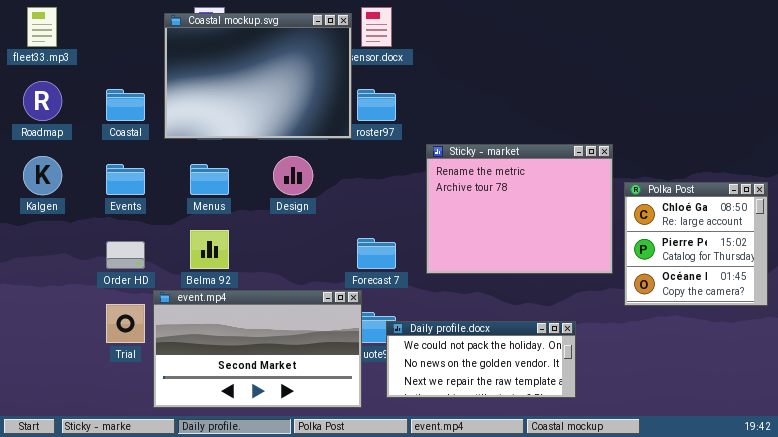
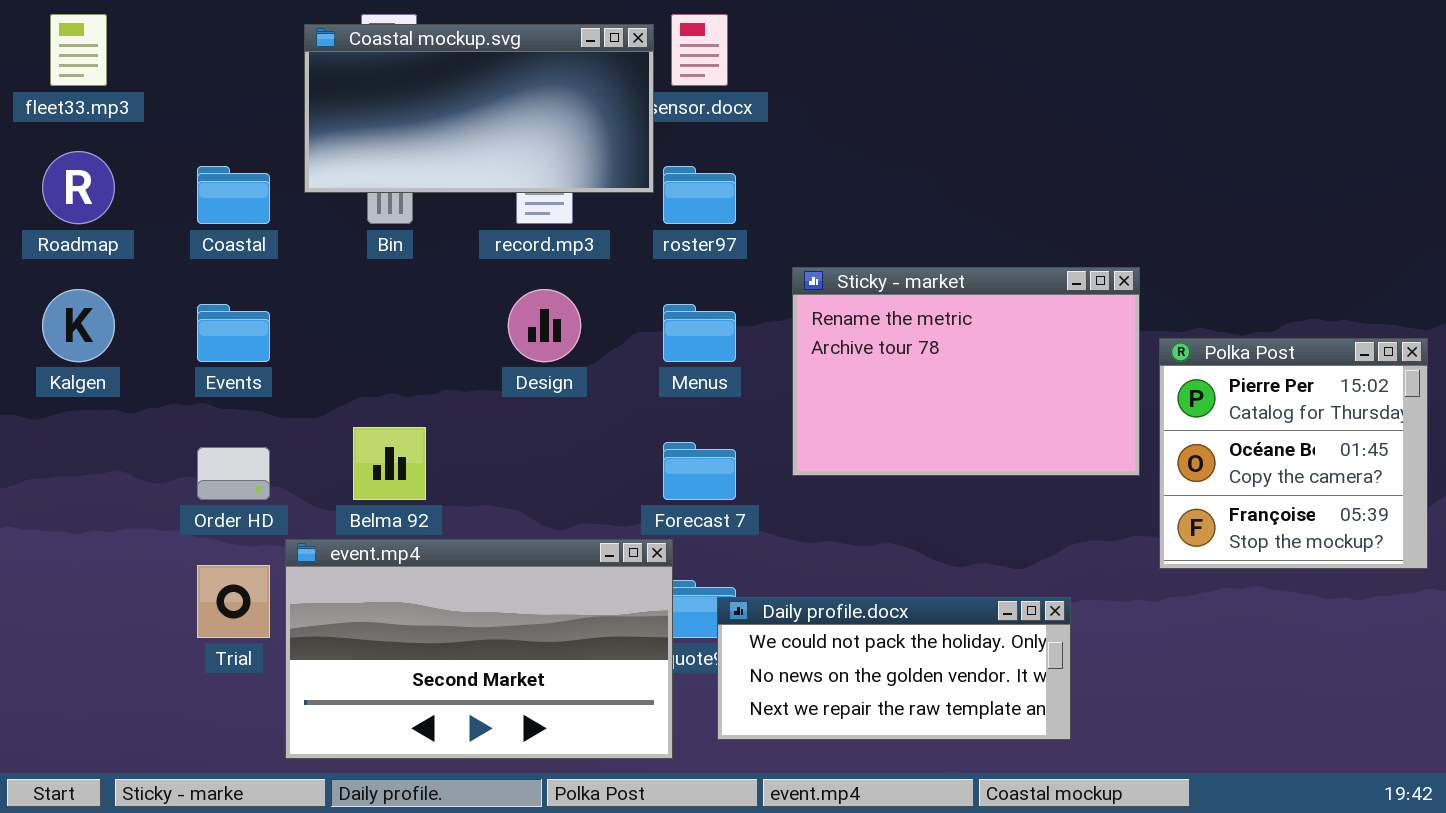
Coastal mockup.svg: [164,13,352,139] -> [304,24,654,193], resized
Sticky - market: [426,144,613,274] -> [792,267,1140,476], resized
Menus: [190,164,229,195] -> [663,304,736,362], moved
Polka Post: [624,182,768,306] -> [1159,338,1428,569], scrolled down 1 row

